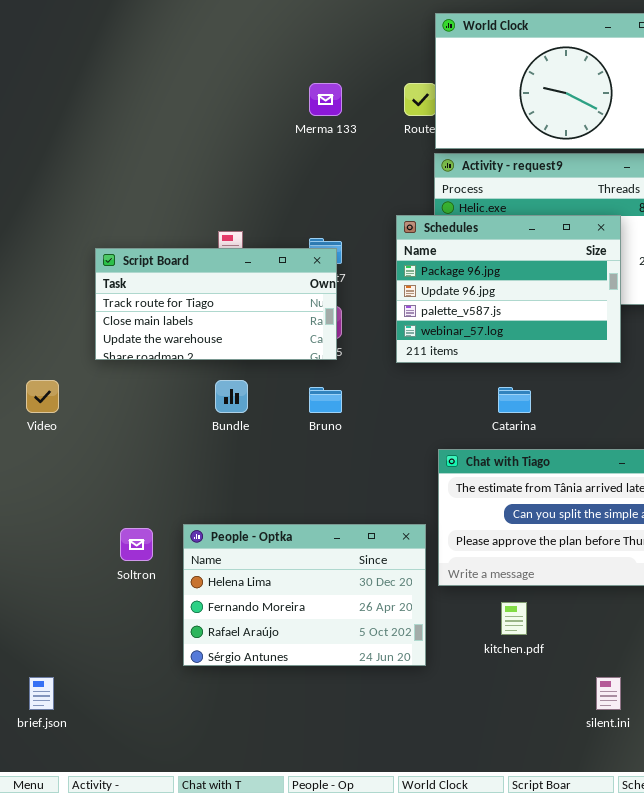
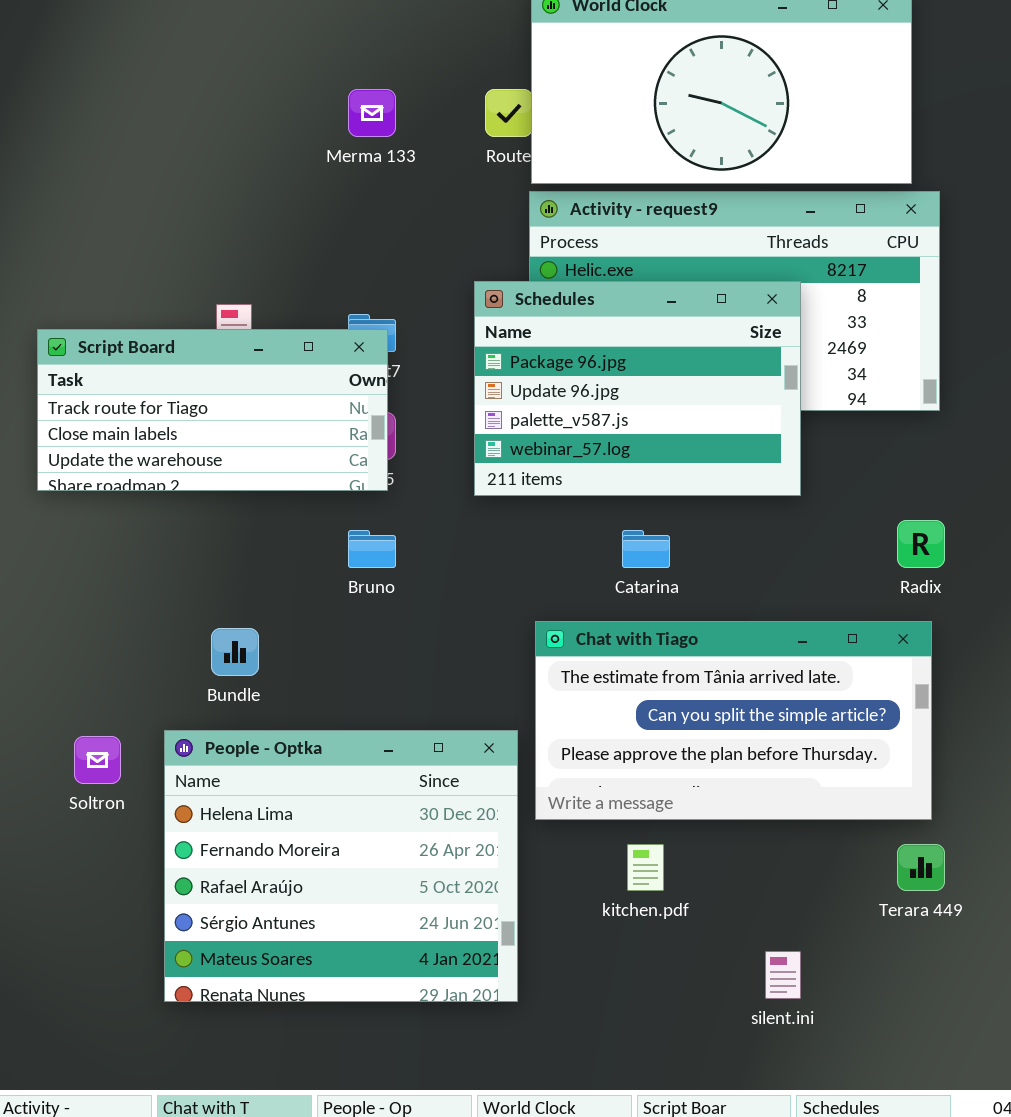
Bundle: [215,380,248,413] -> [211,628,259,676], moved
People - Optka: [183,524,426,666] -> [164,730,518,1002], resized

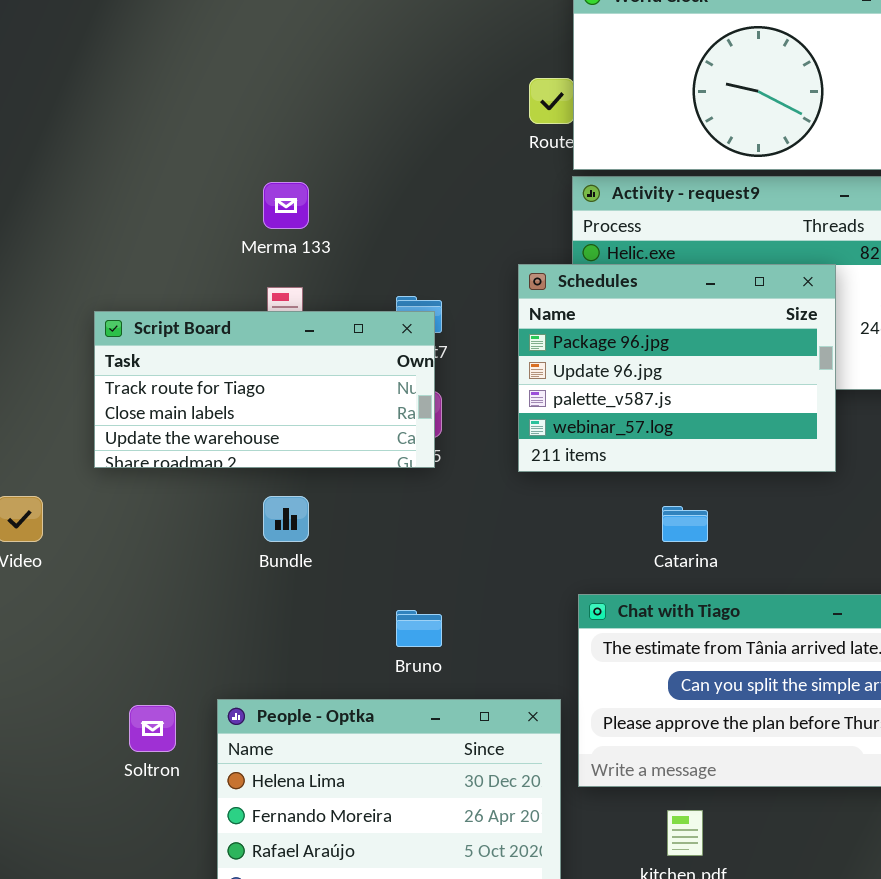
Merma 133: [348,89,396,137] -> [263,182,309,229], moved
Bruno: [348,530,396,568] -> [396,610,442,647], moved
Bundle: [211,628,259,676] -> [263,496,309,542], moved

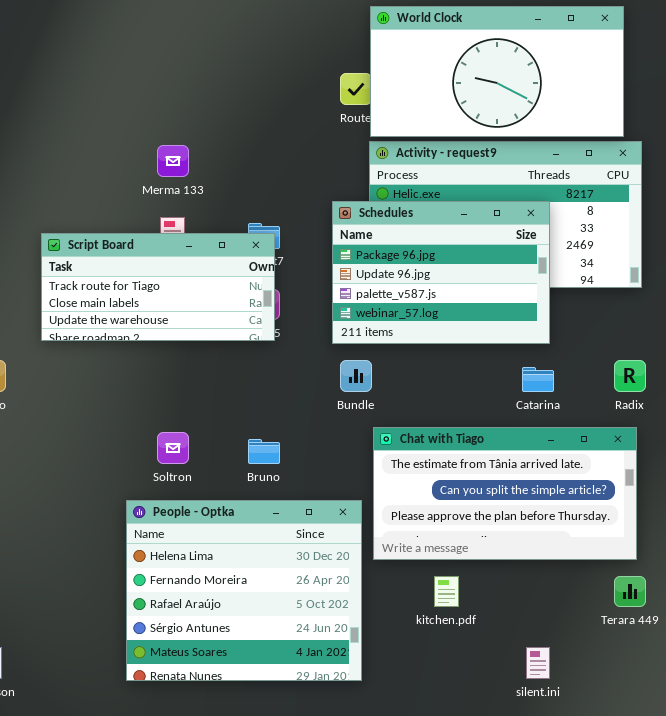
Bundle: [263,496,309,542] -> [340,360,372,392], moved
Catarina: [662,506,708,542] -> [522,367,554,392], moved
Soltron: [129,705,176,752] -> [157,432,189,464], moved

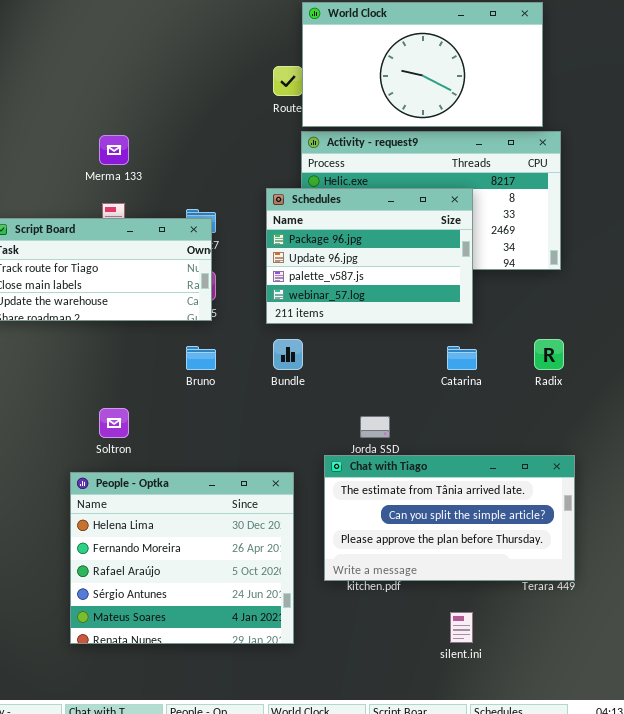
Chat with Tiago: [373,427,637,560] -> [324,455,575,581], moved
Bruno: [248,439,280,464] -> [186,346,216,370], moved

